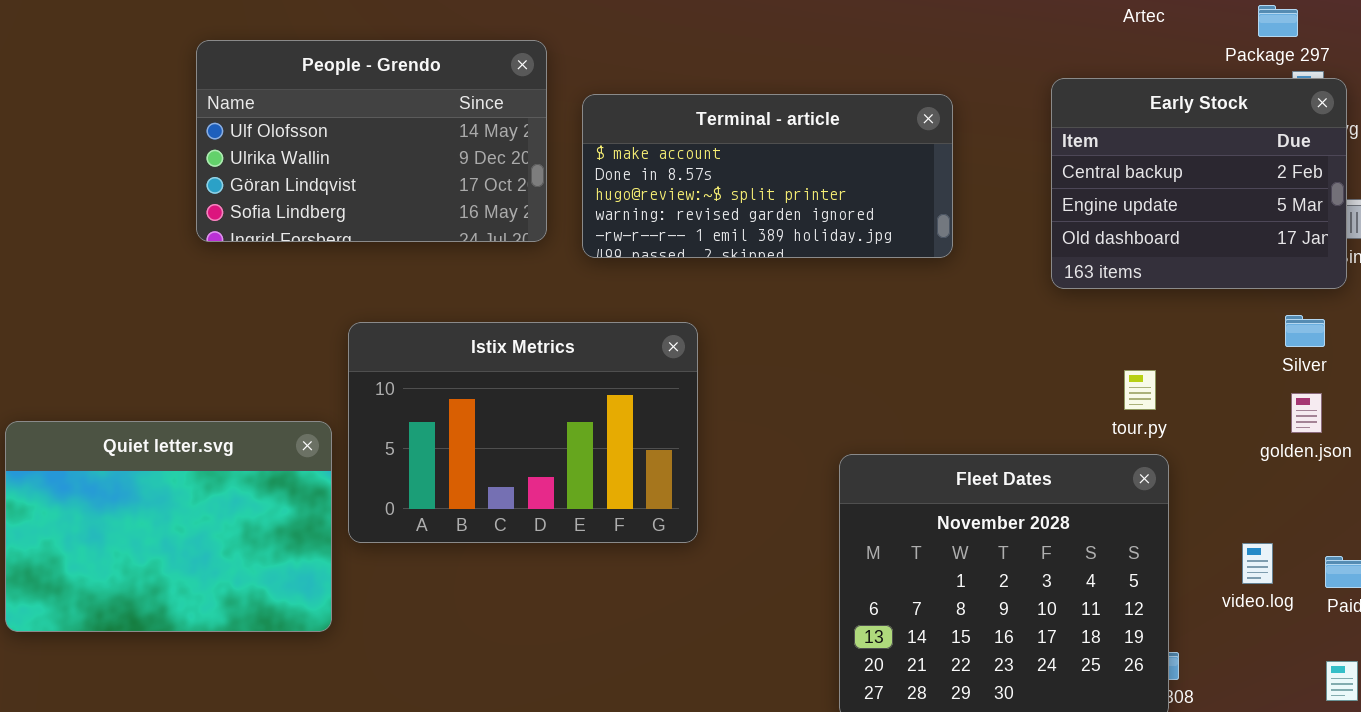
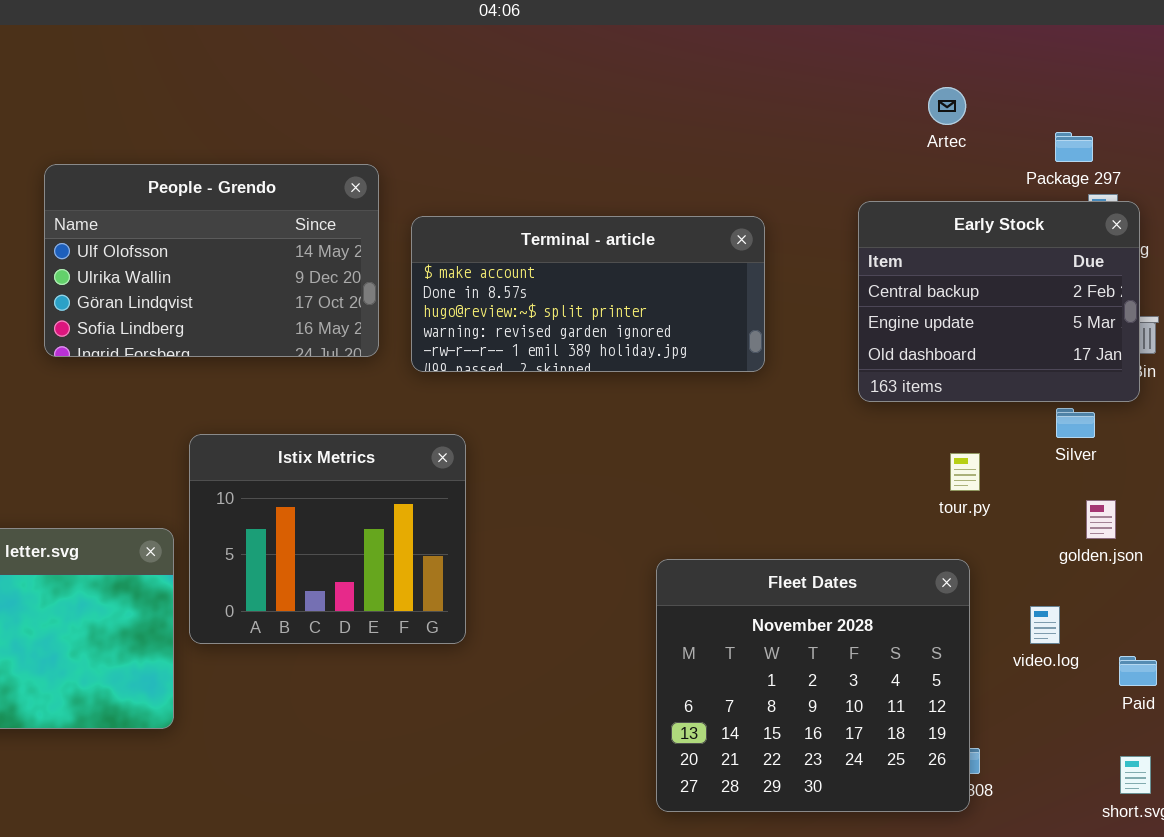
Silver: [1285,315,1325,347] -> [1056,408,1095,438], moved
Istix Metrics: [348,322,698,543] -> [189,434,466,644], resized
tour.py: [1124,370,1156,410] -> [950,453,980,491], moved
video.log: [1242,543,1273,584] -> [1030,606,1060,644], moved

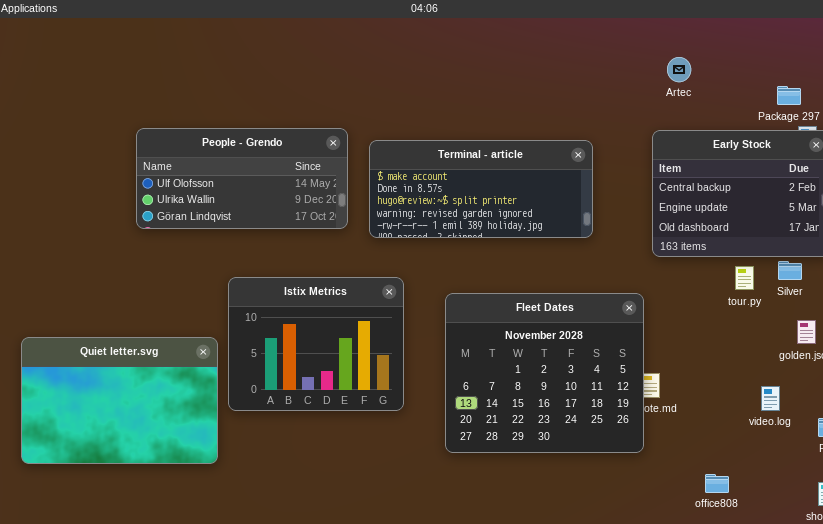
Artec: [928,87,966,125] -> [667,57,691,82], moved
People - Grendo: [44,164,379,357] -> [136,128,348,229], resized
tour.py: [950,453,980,491] -> [735,266,754,290], moved
Fleet Dates: [656,559,970,812] -> [445,293,644,453], moved

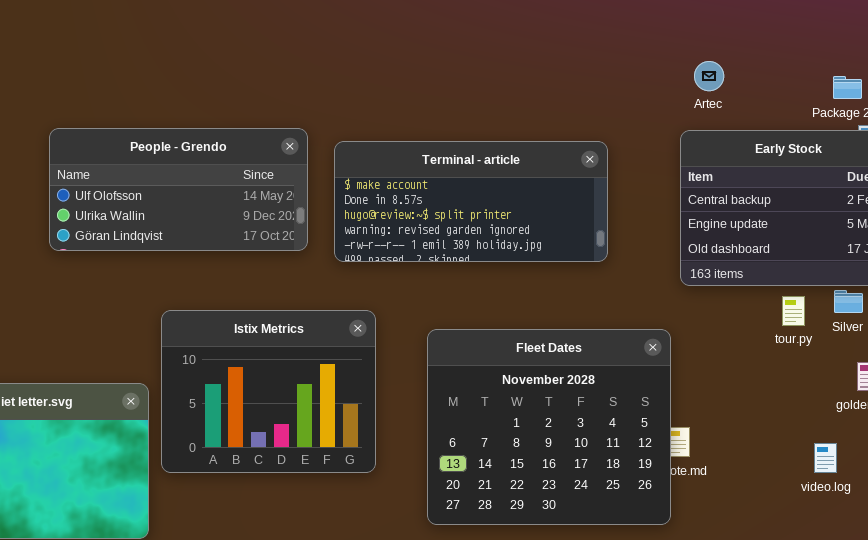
Artec: [667,57,691,82] -> [694,61,724,91], moved

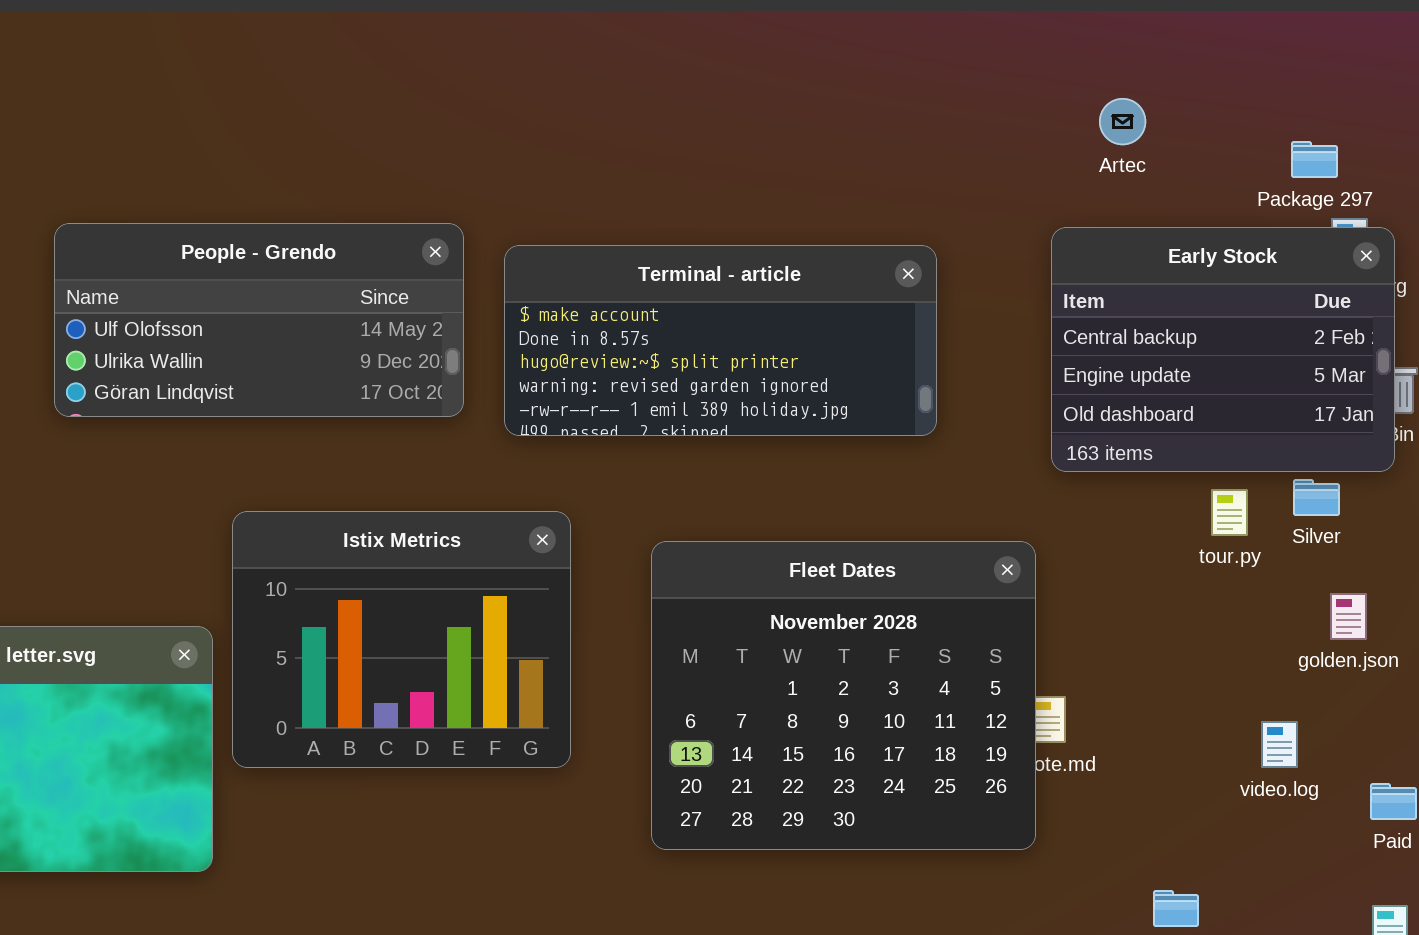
Artec: [694,61,724,91] -> [1099,98,1146,145], moved

